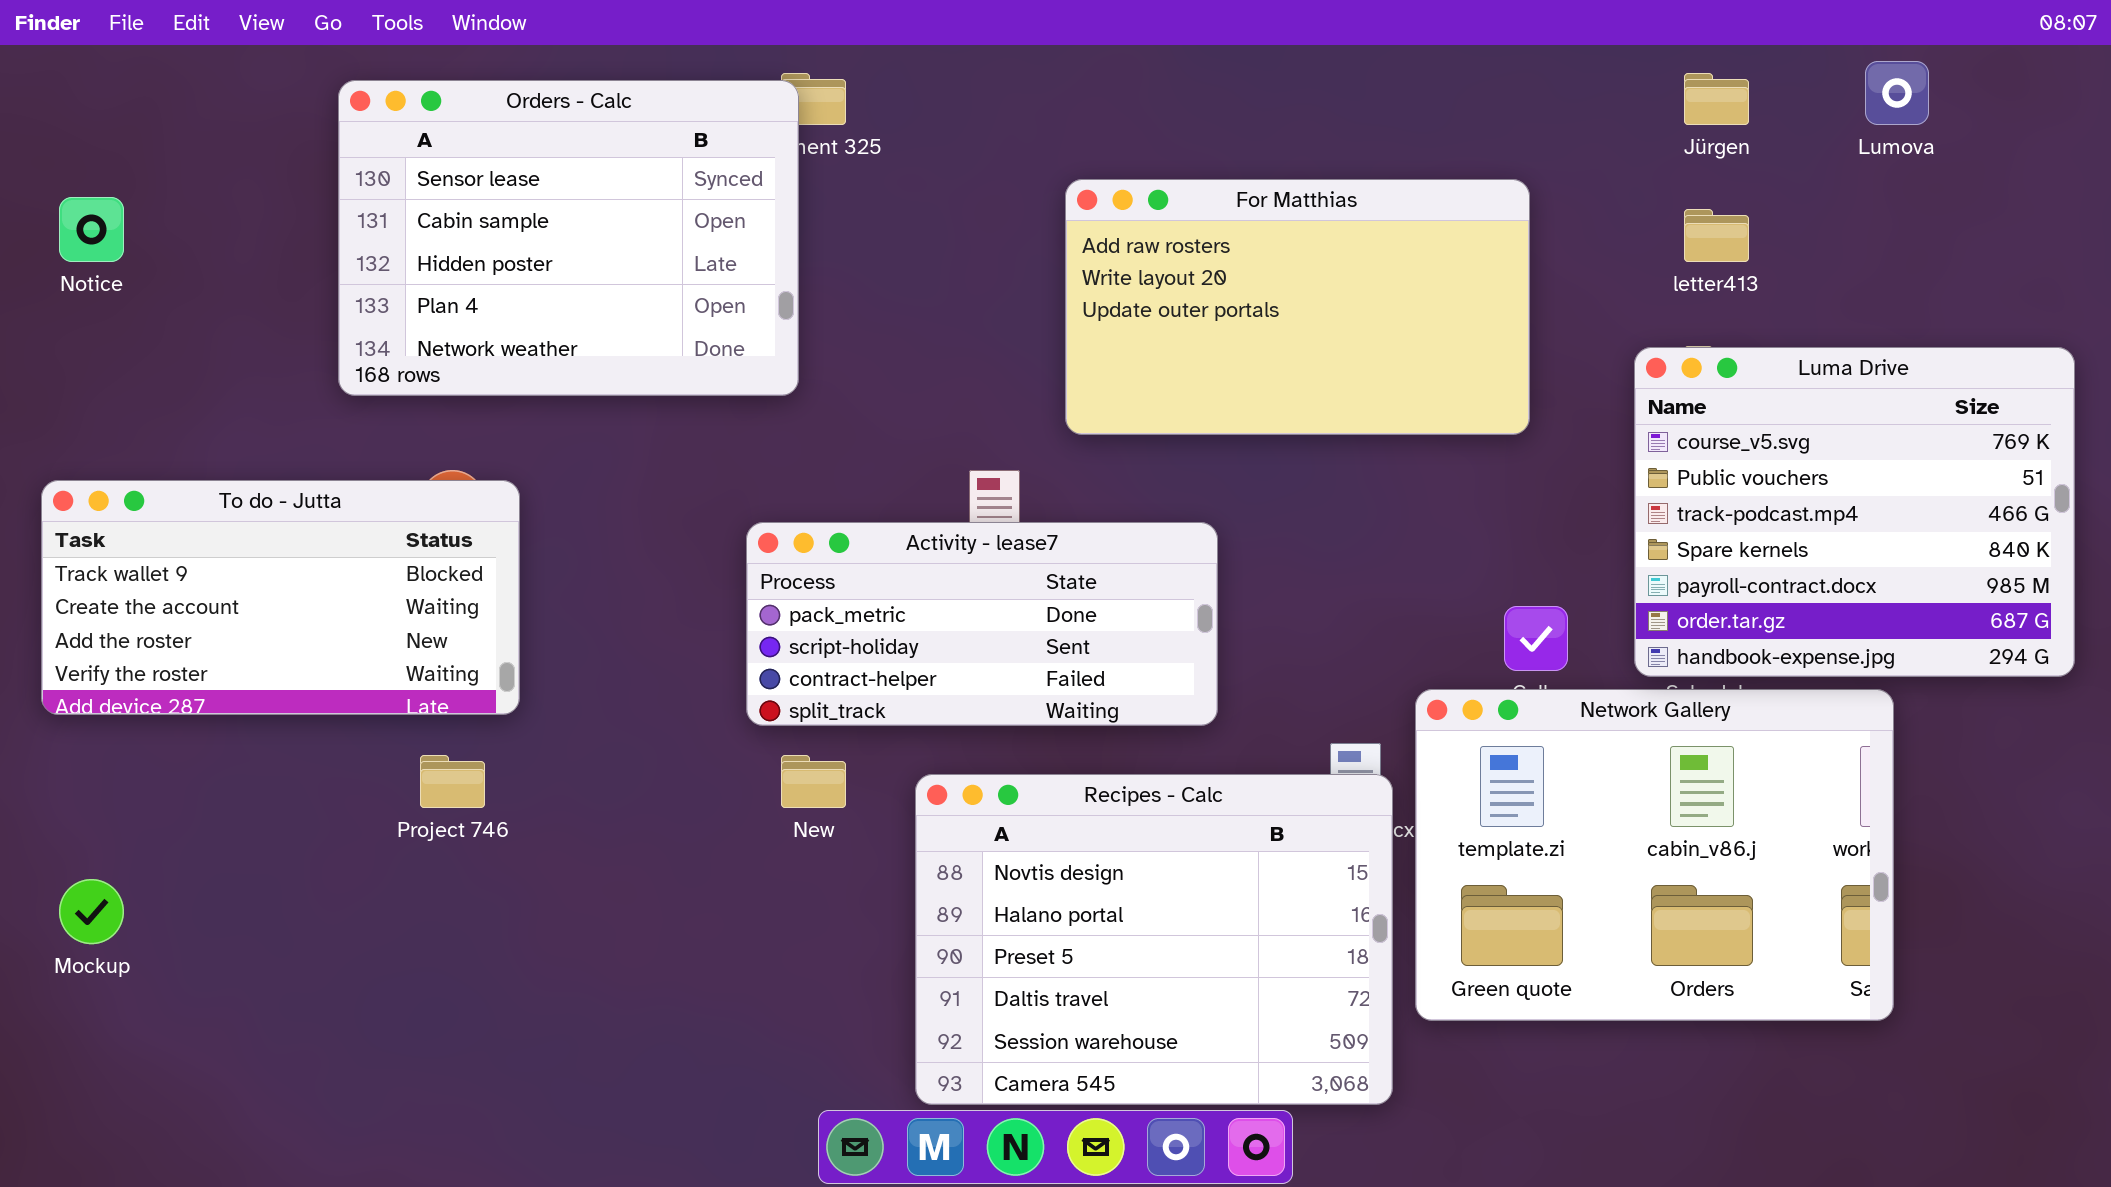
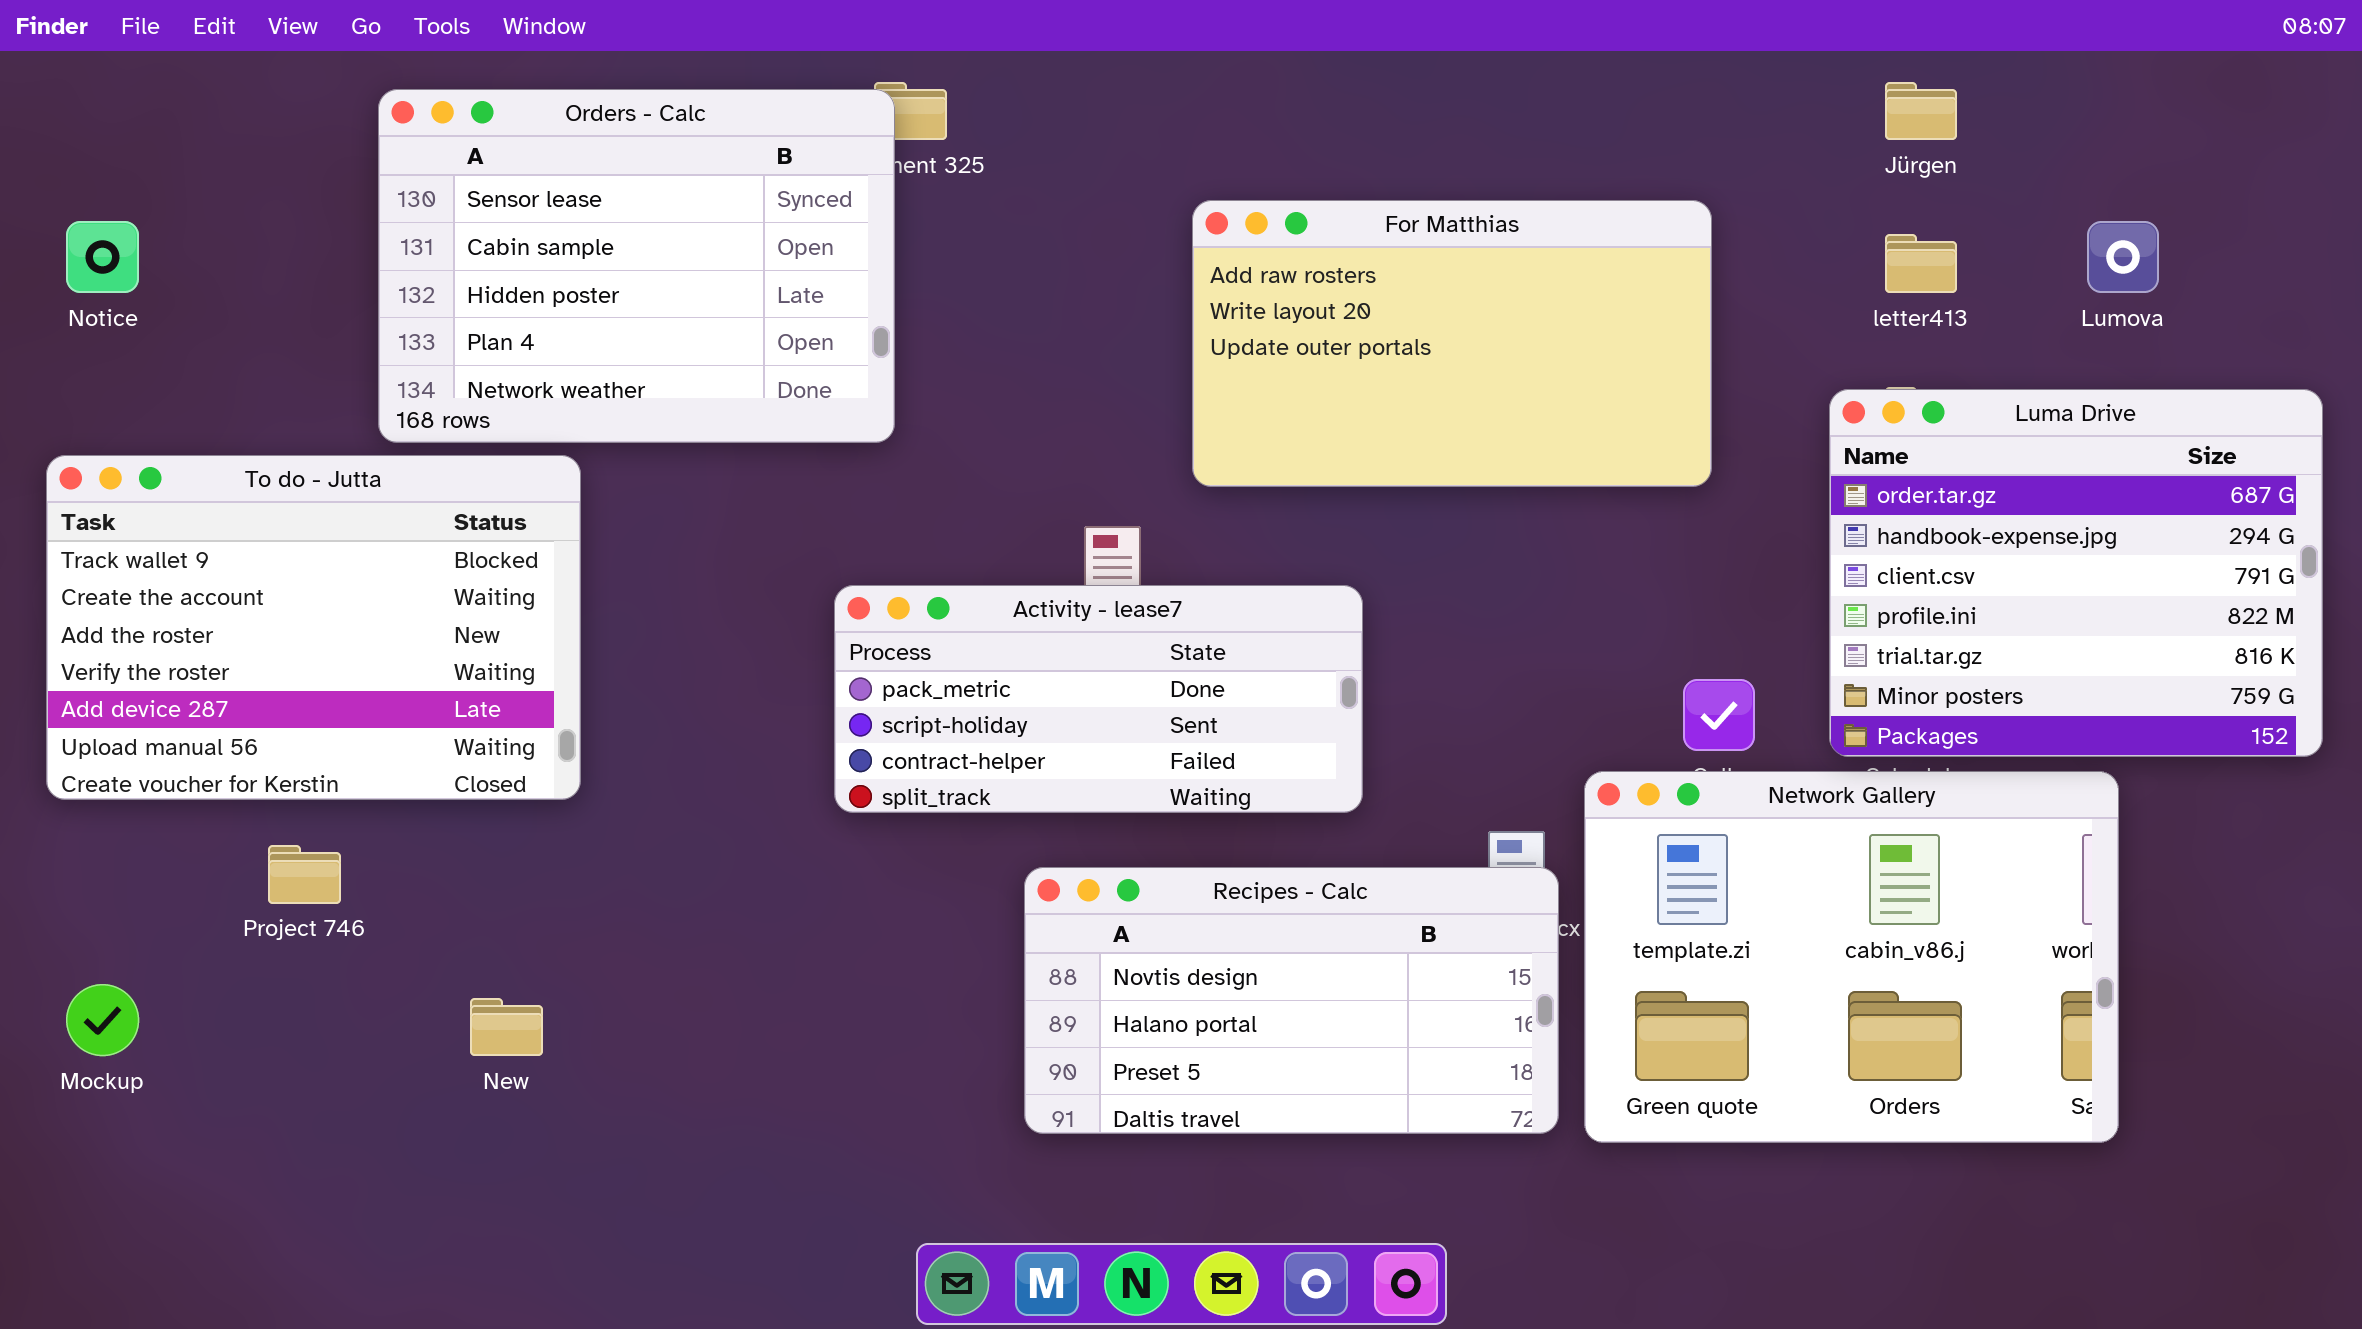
Lumova: [1865,61,1929,125] -> [2087,221,2159,293], moved
Luma Drive: [1634,347,2075,677] -> [1829,389,2323,757], scrolled down 5 rows
To do - Jutta: [41,480,520,715] -> [46,455,581,800], resized
Project 746: [420,755,485,808] -> [268,845,341,904], moved
New: [781,755,846,808] -> [470,998,543,1056], moved
Recipes - Calc: [915,774,1393,1105] -> [1024,867,1559,1134], resized

